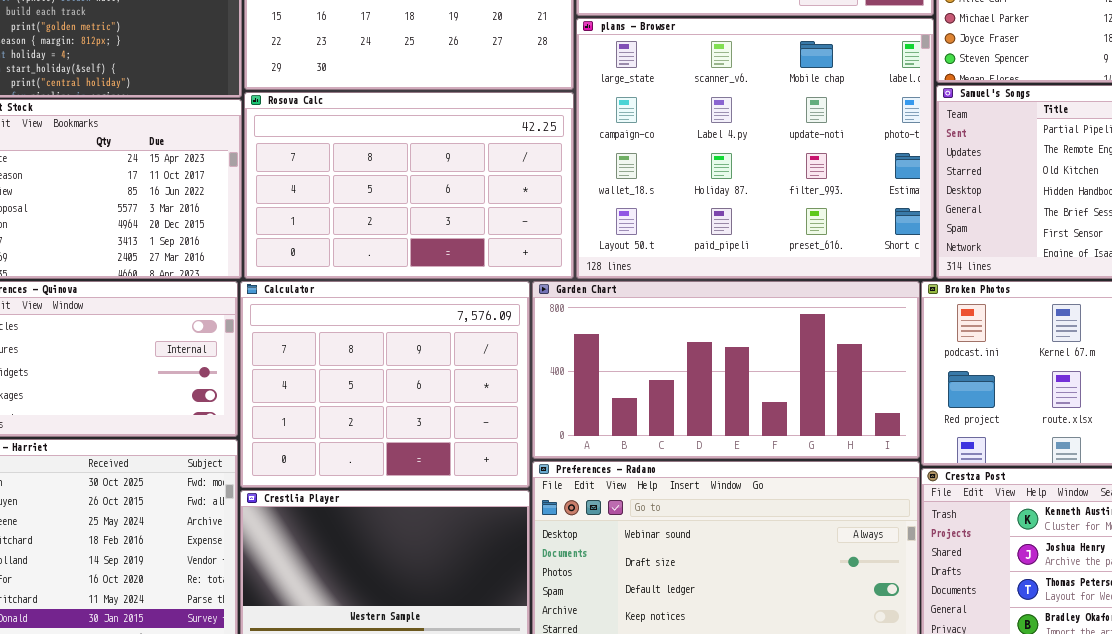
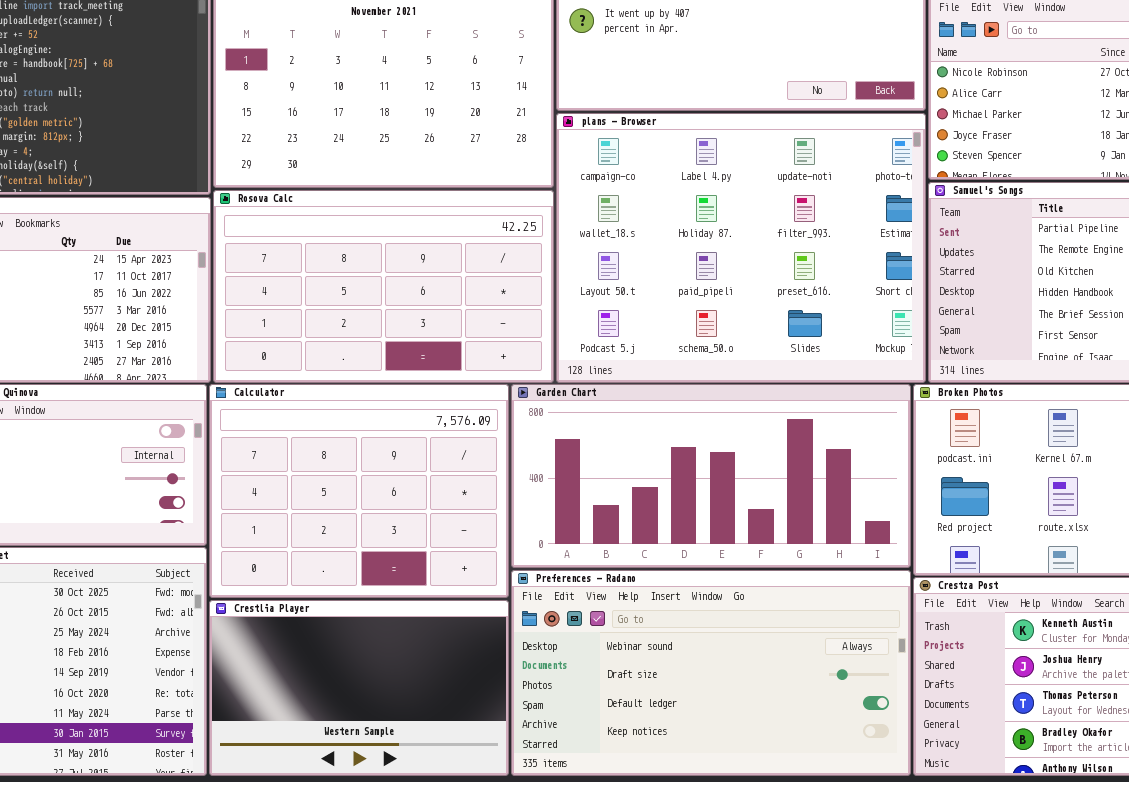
plans - Browser: [576,18,934,279] -> [556,113,926,383], scrolled down 1 row

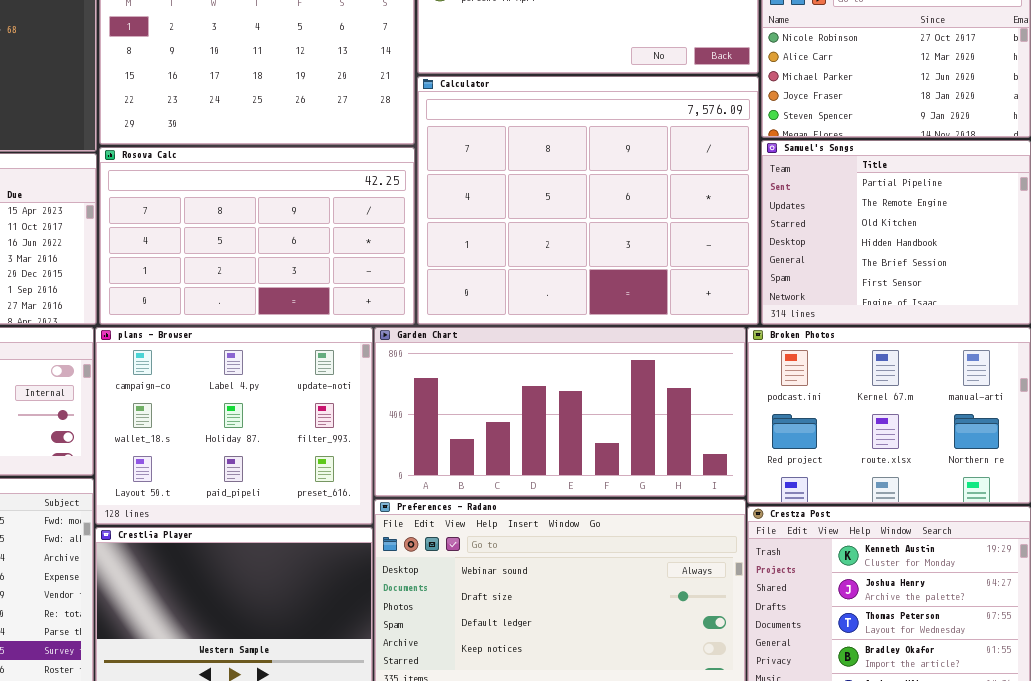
plans - Browser: [556,113,926,383] -> [95,327,373,525], moved, resized
Calculator: [209,384,509,598] -> [417,76,759,325], moved, resized

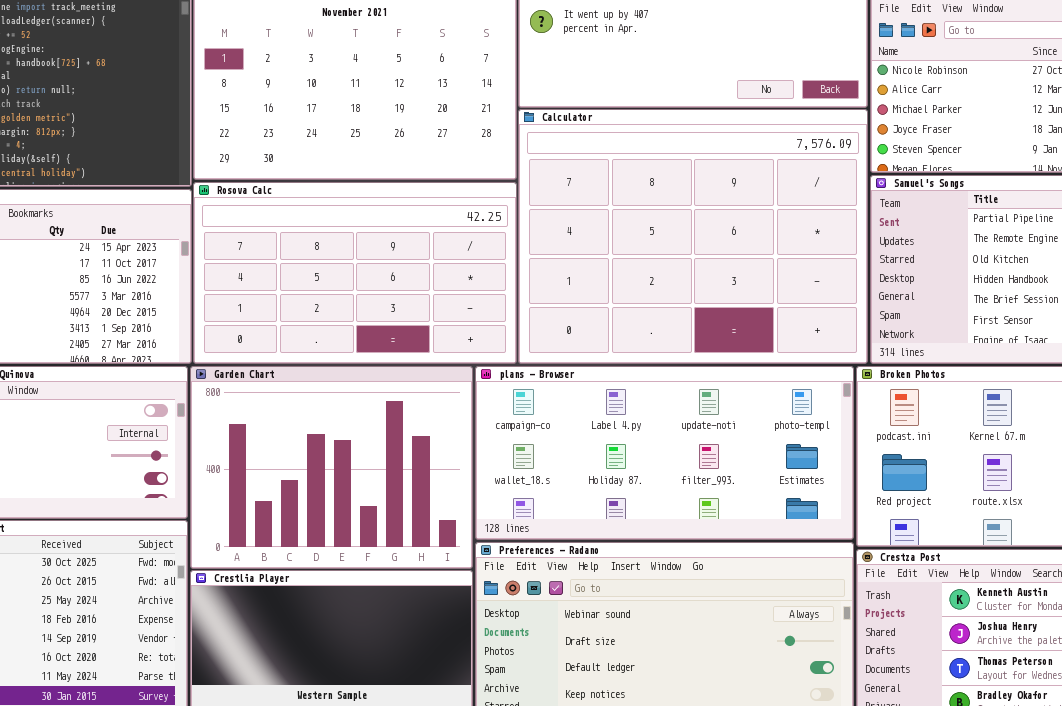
plans - Browser: [95,327,373,525] -> [475,366,854,540], moved, resized
Garden Chart: [374,327,746,497] -> [190,366,473,569], moved, resized

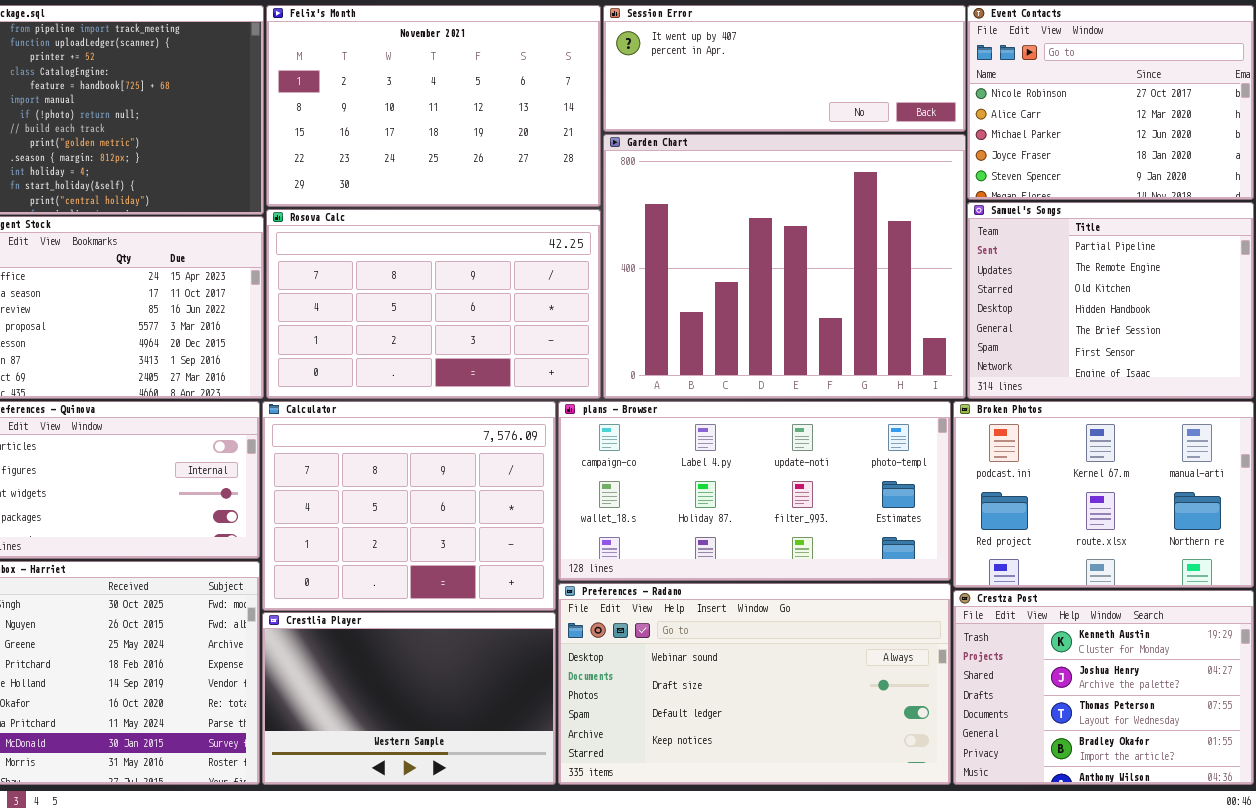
Calculator: [518,109,868,364] -> [262,401,556,611], moved, resized
Garden Chart: [190,366,473,569] -> [603,134,966,399], moved, resized

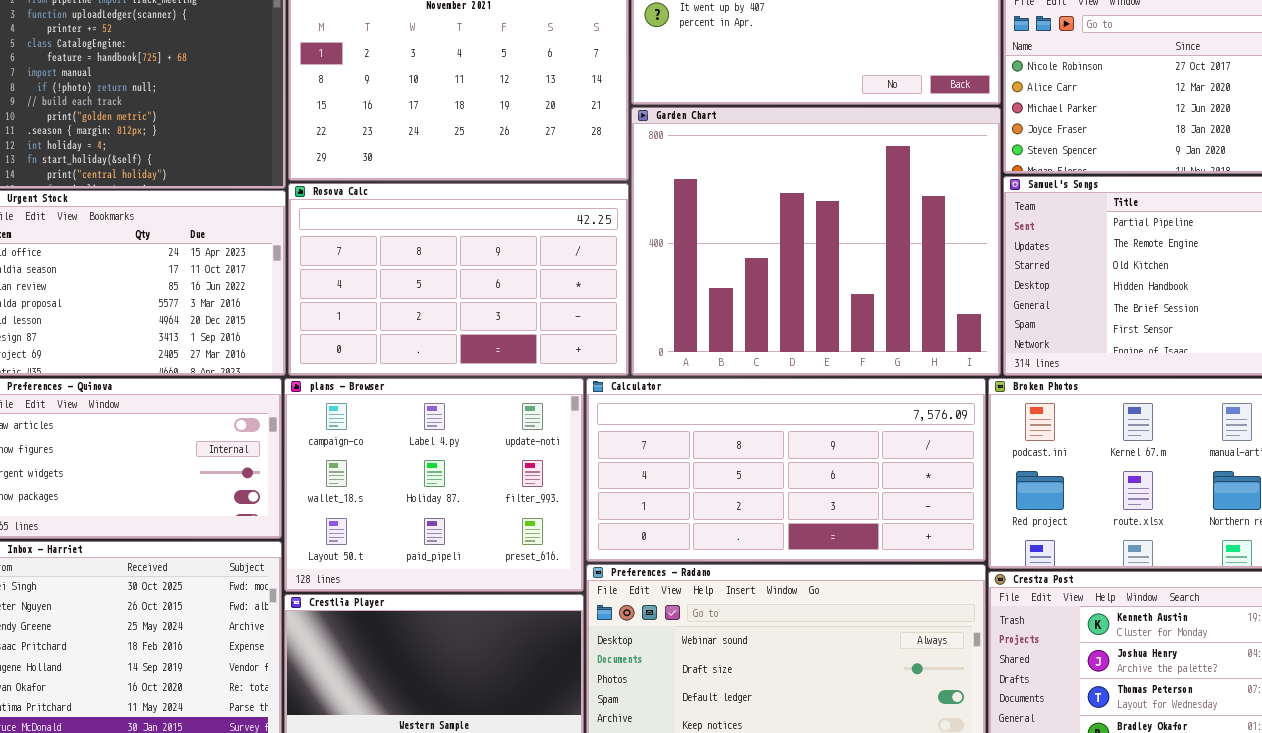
Calculator: [262,401,556,611] -> [586,378,986,562], moved, resized
plans - Browser: [558,401,951,581] -> [284,378,584,592], moved, resized

